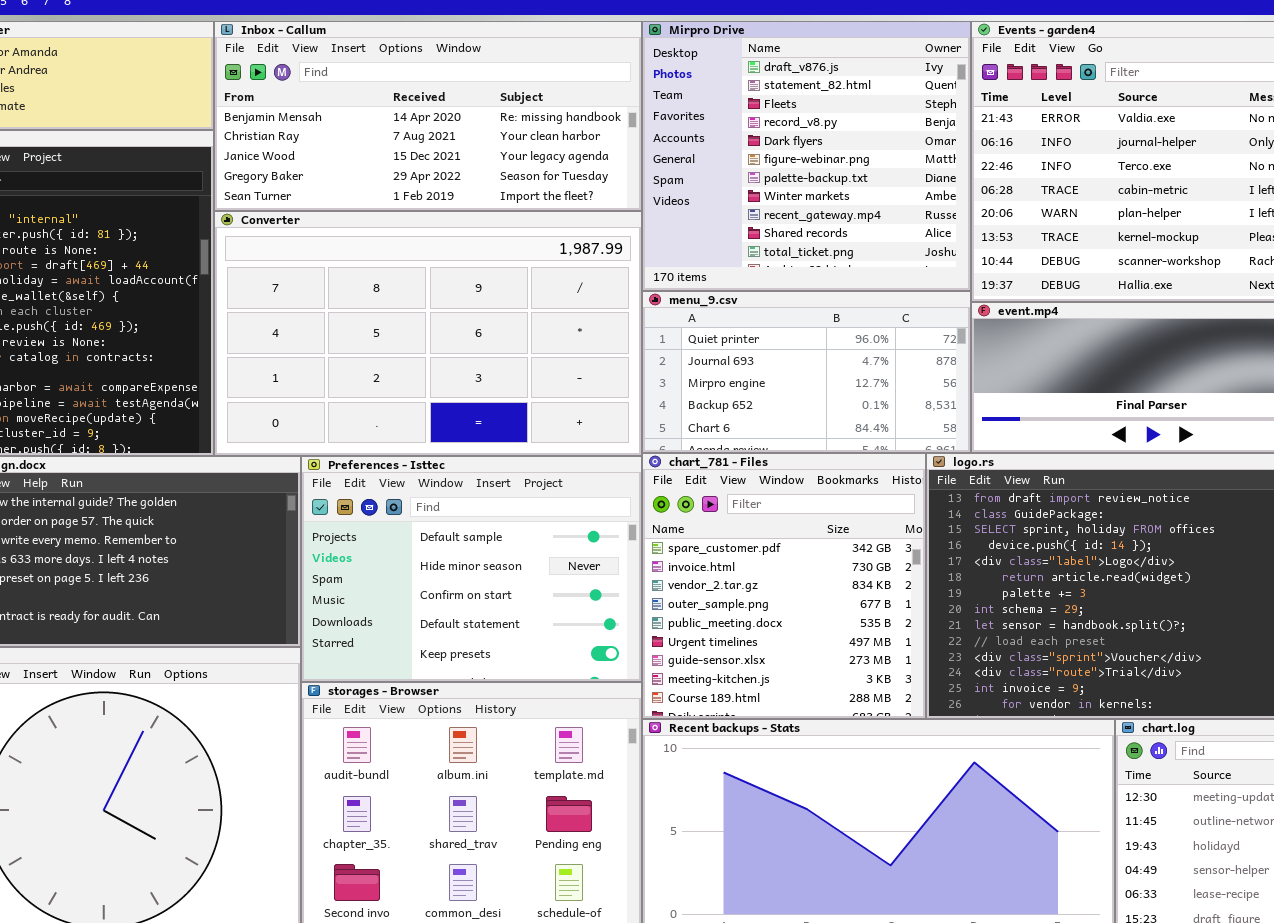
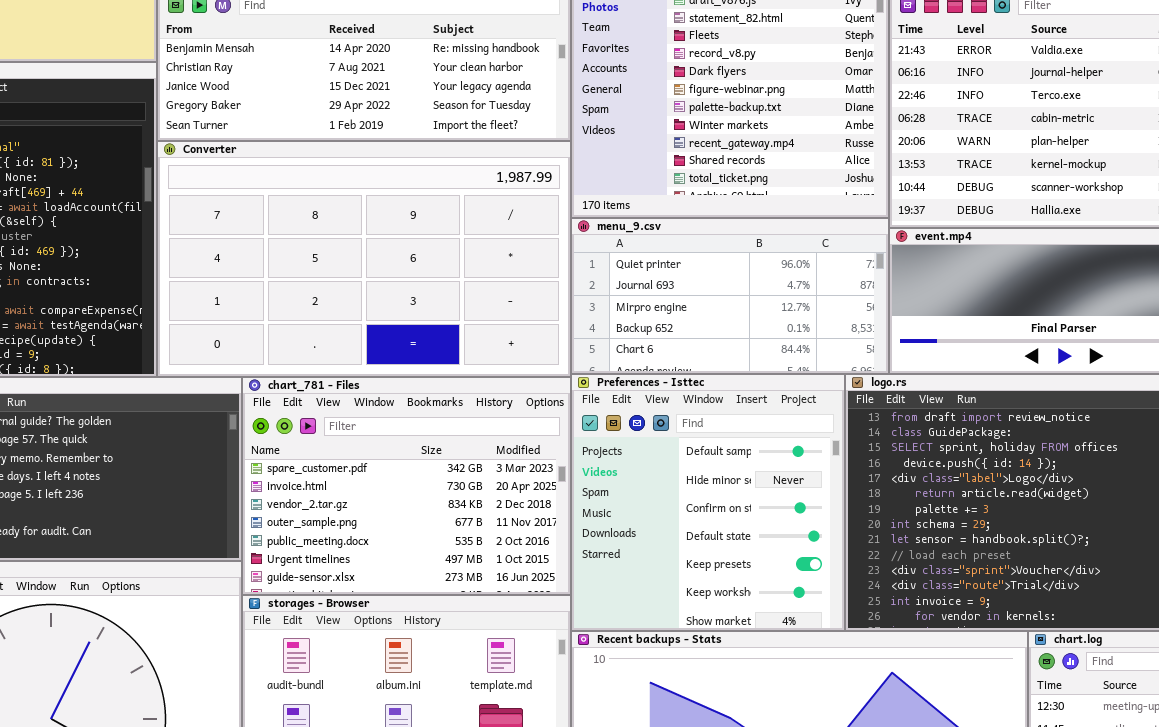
chart_781 - Files: [642,453,926,719] -> [242,377,571,595], moved, resized
Preferences - Isttec: [301,456,642,682] -> [571,374,845,631], moved, resized

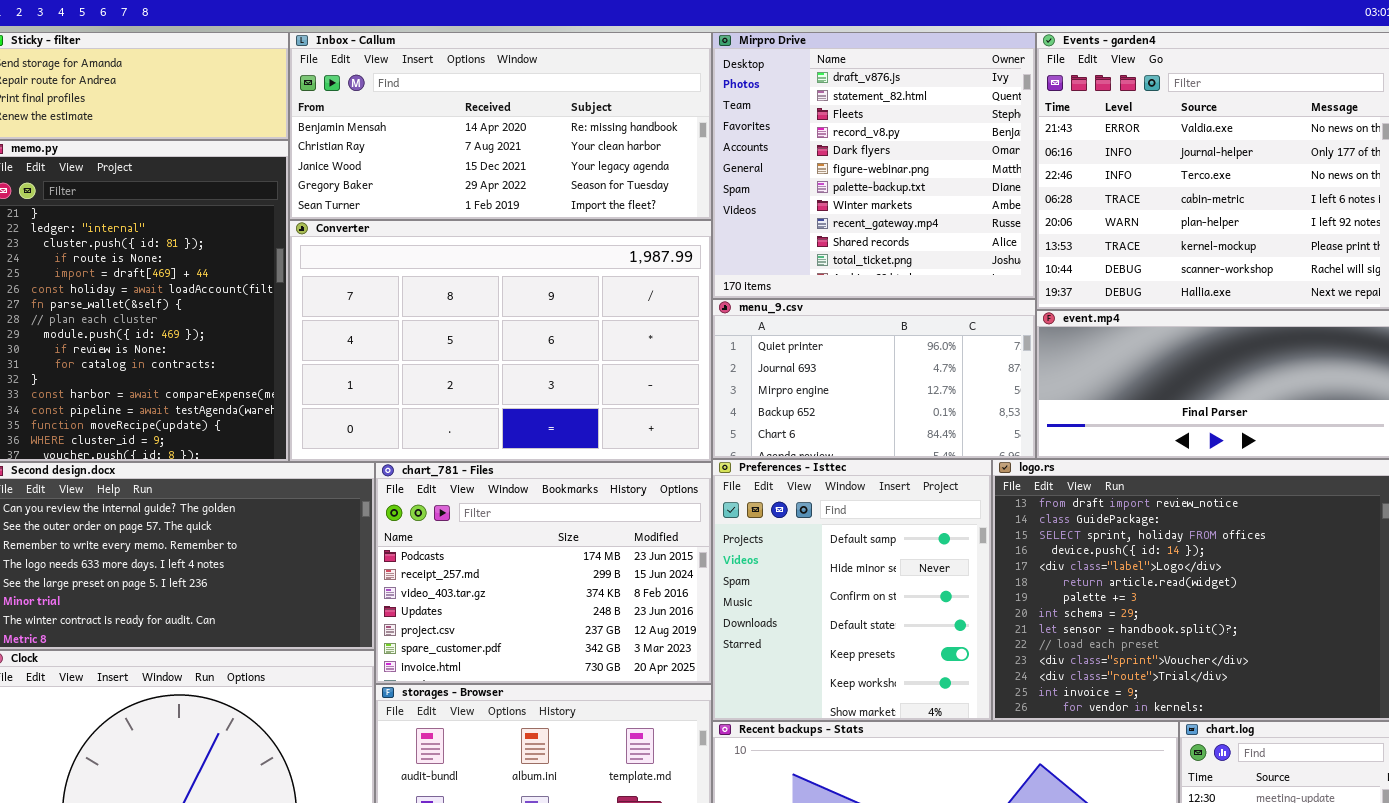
chart_781 - Files: [242,377,571,595] -> [375,462,712,684], scrolled up 5 rows

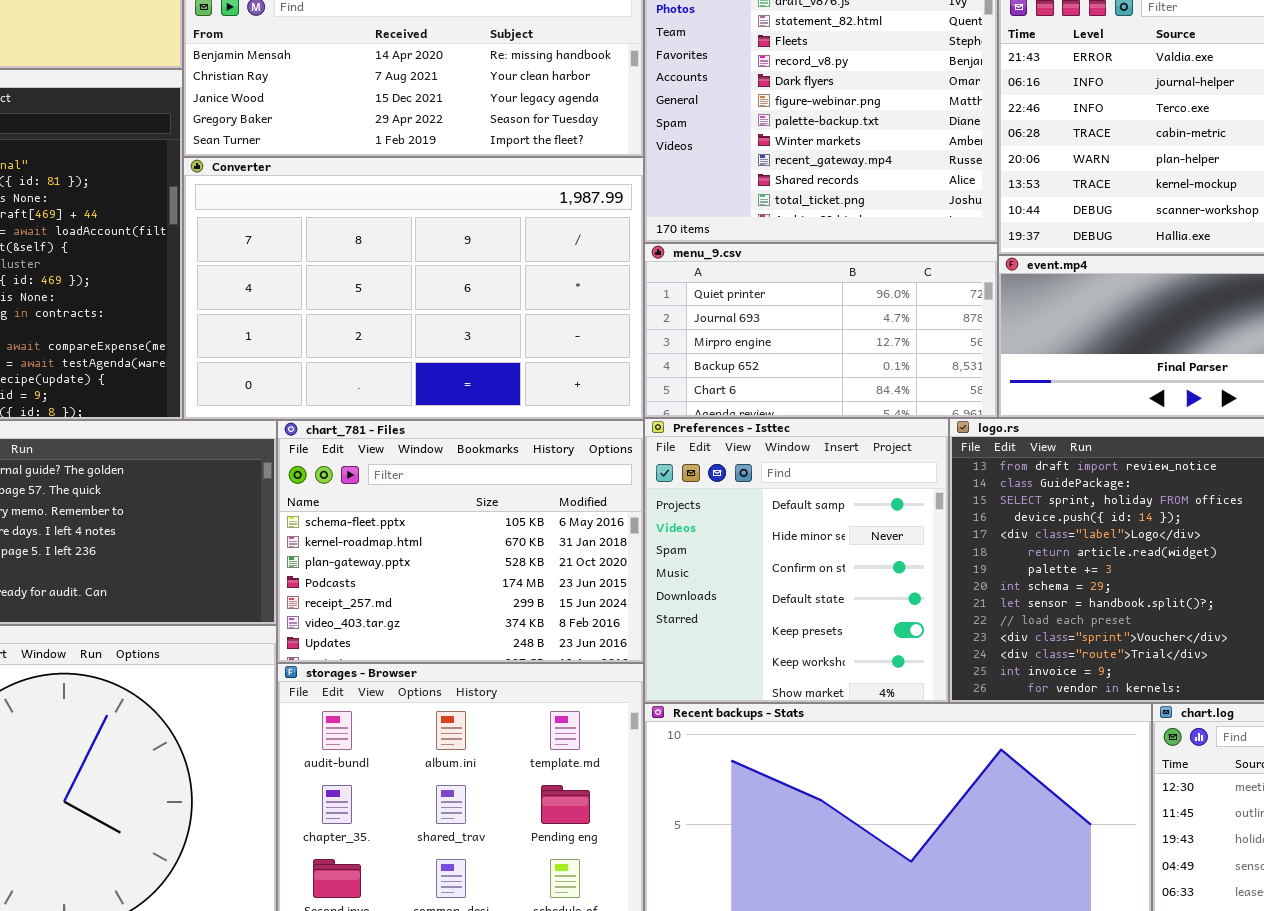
chart_781 - Files: [375,462,712,684] -> [277,420,644,663], scrolled up 3 rows

